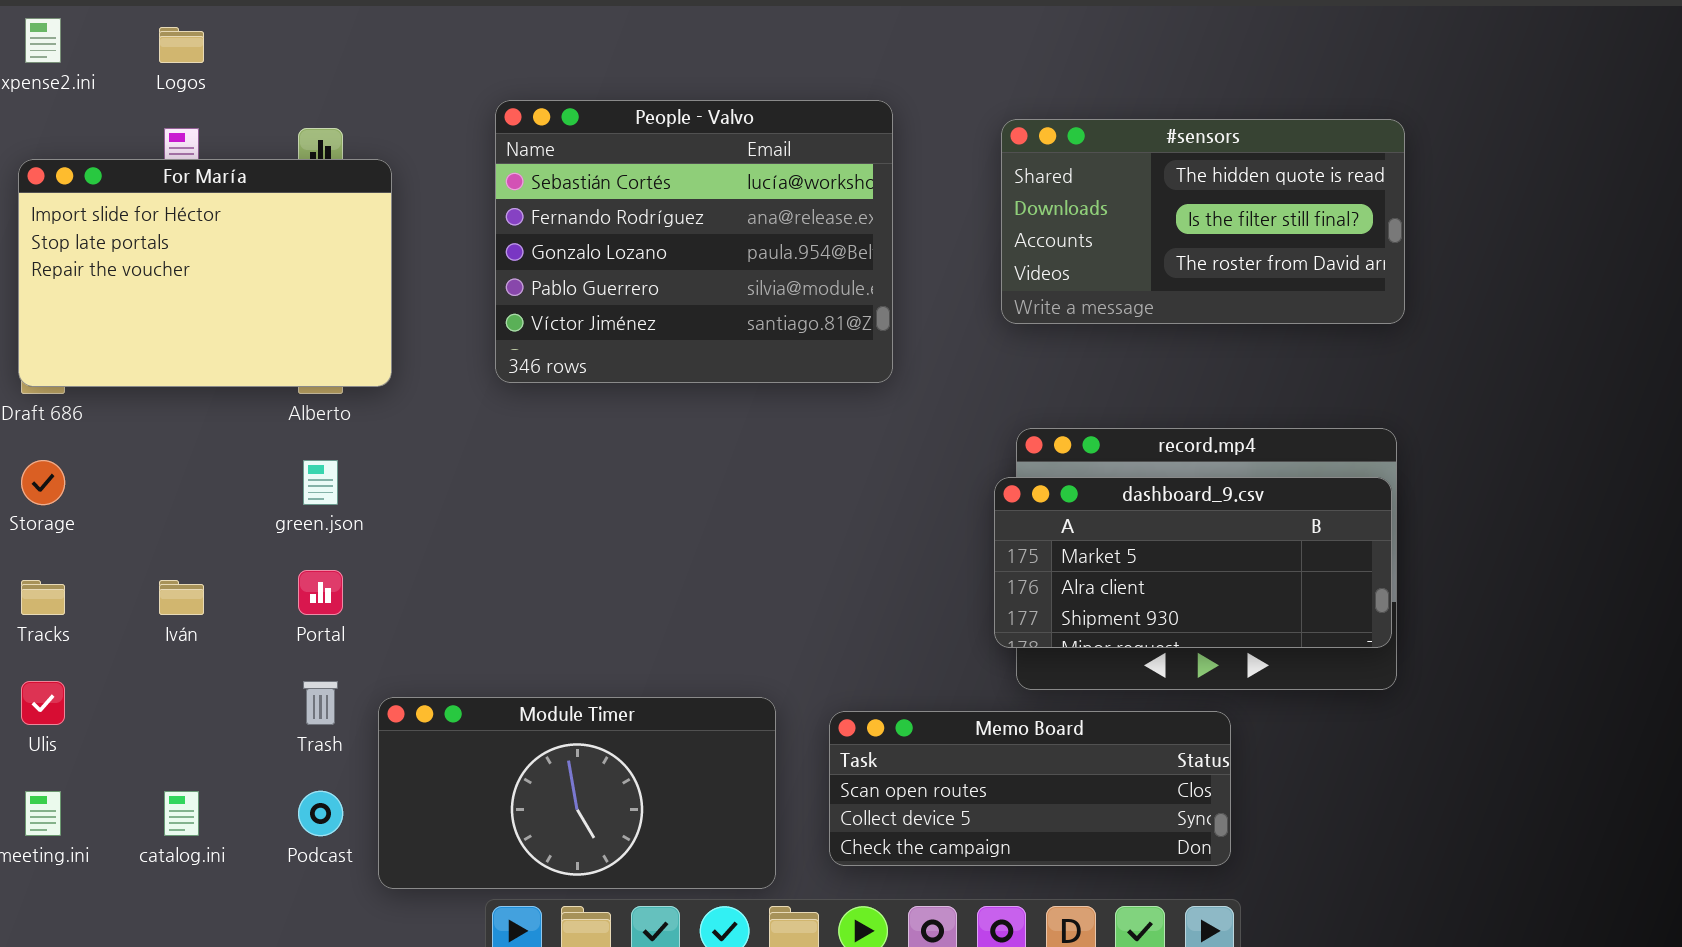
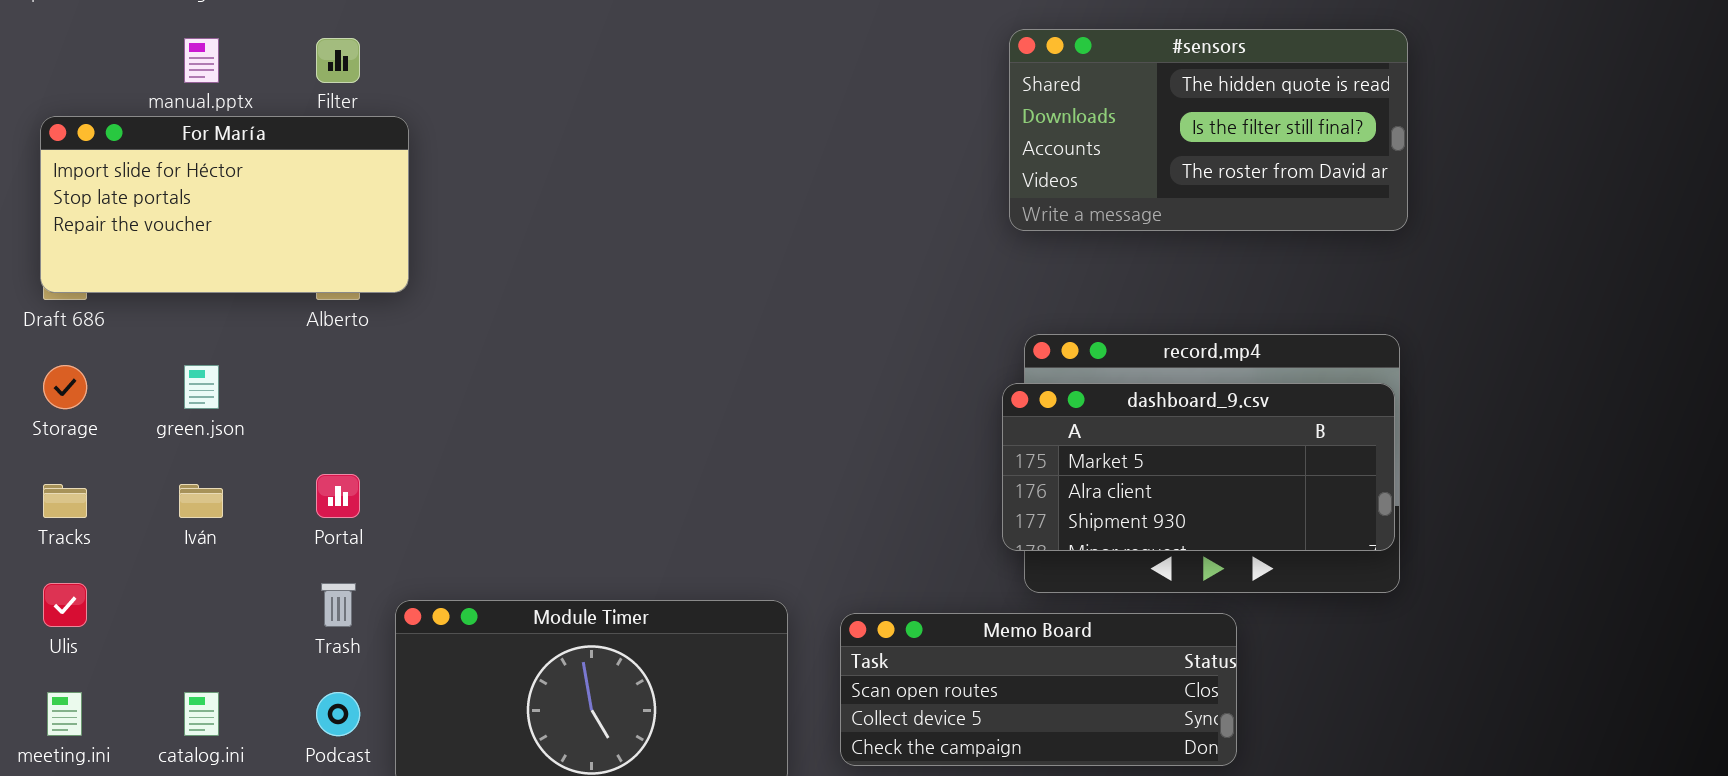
People - Valvo: [495,100,893,383] -> none, closed
For María: [18,159,392,387] -> [40,116,409,293], resized
green.json: [303,460,338,505] -> [184,365,219,409], moved

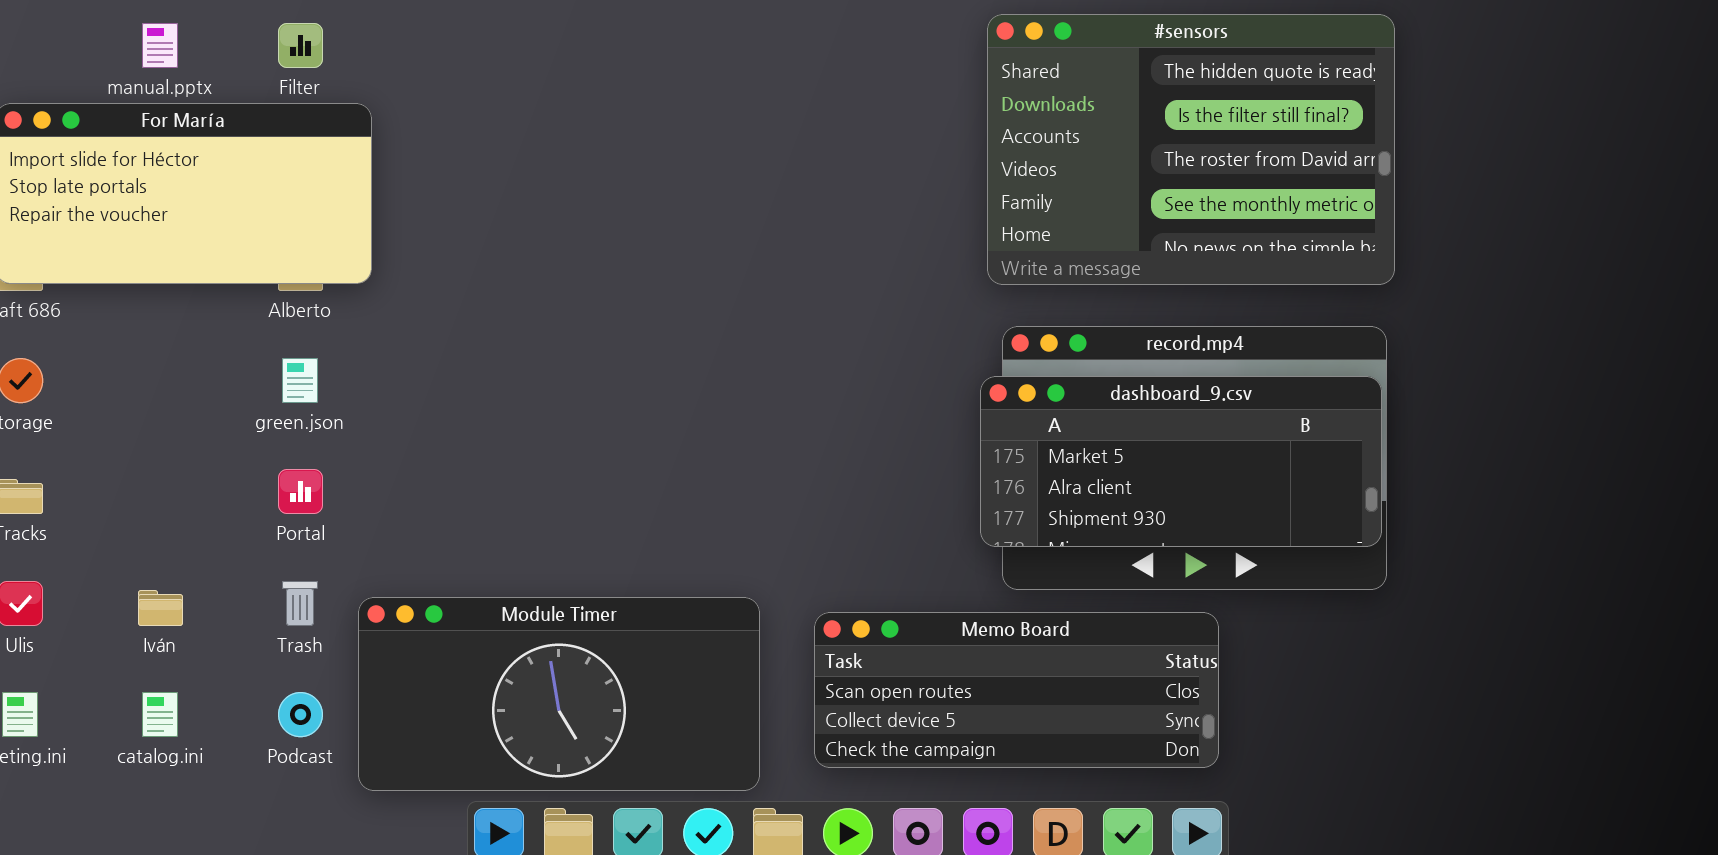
#sensors: [1009,29,1408,231] -> [987,14,1395,285], resized
green.json: [184,365,219,409] -> [282,358,318,403], moved
Iván: [179,484,223,518] -> [138,590,183,626], moved

